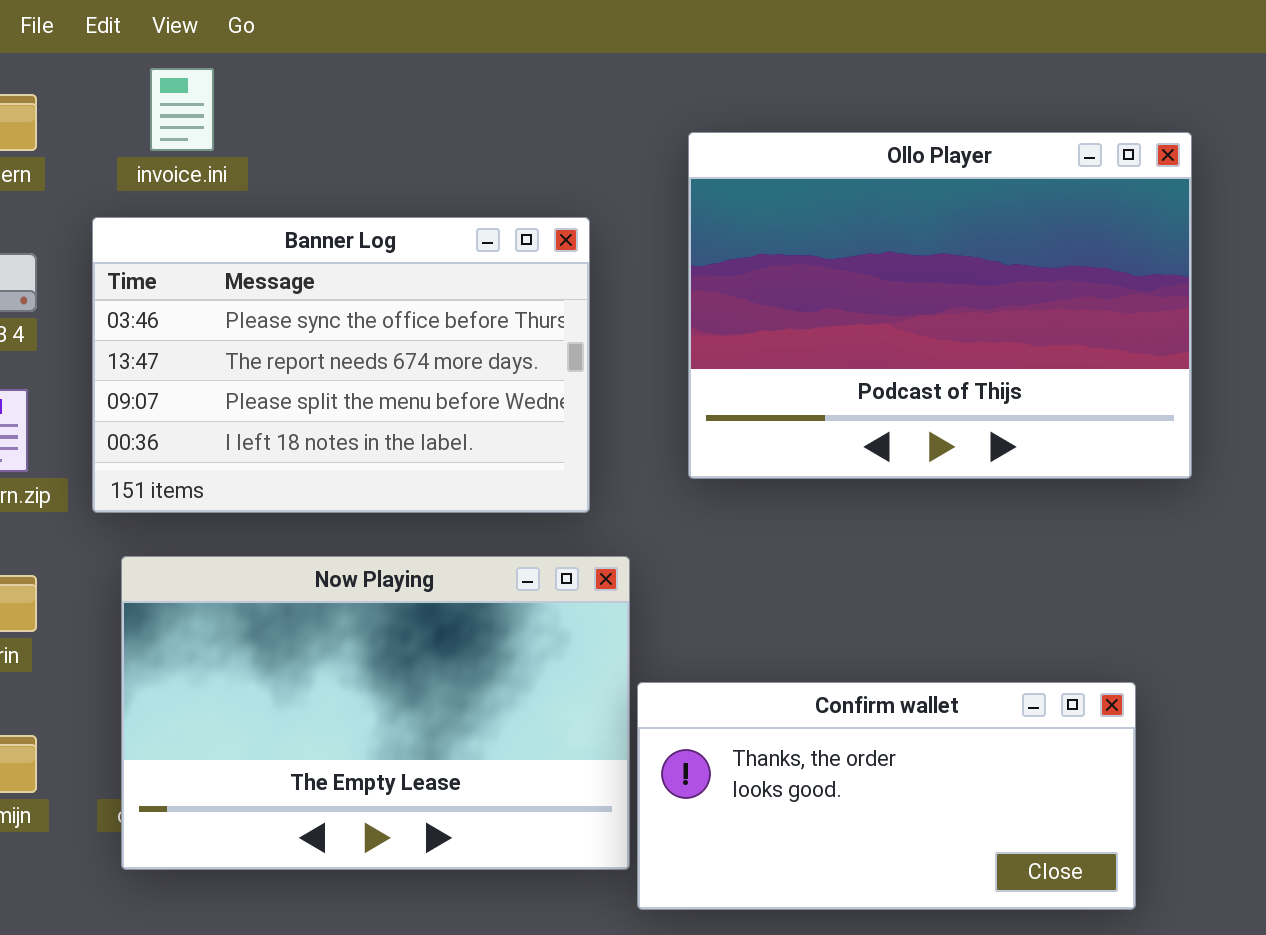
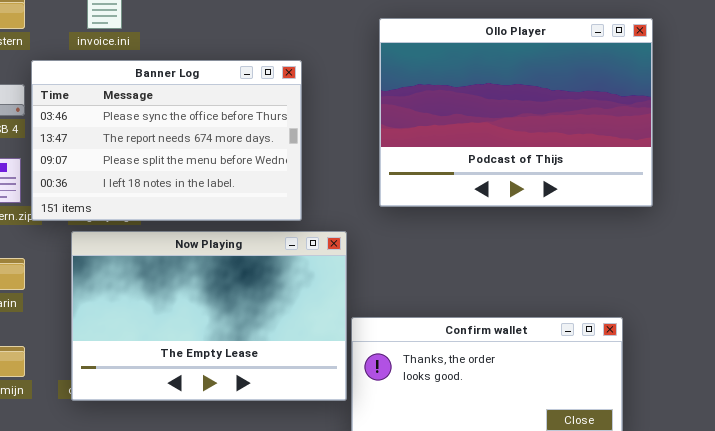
Banner Log: [92,217,590,513] -> [31,60,302,221], moved
Now Playing: [121,556,630,870] -> [71,231,347,401], moved

